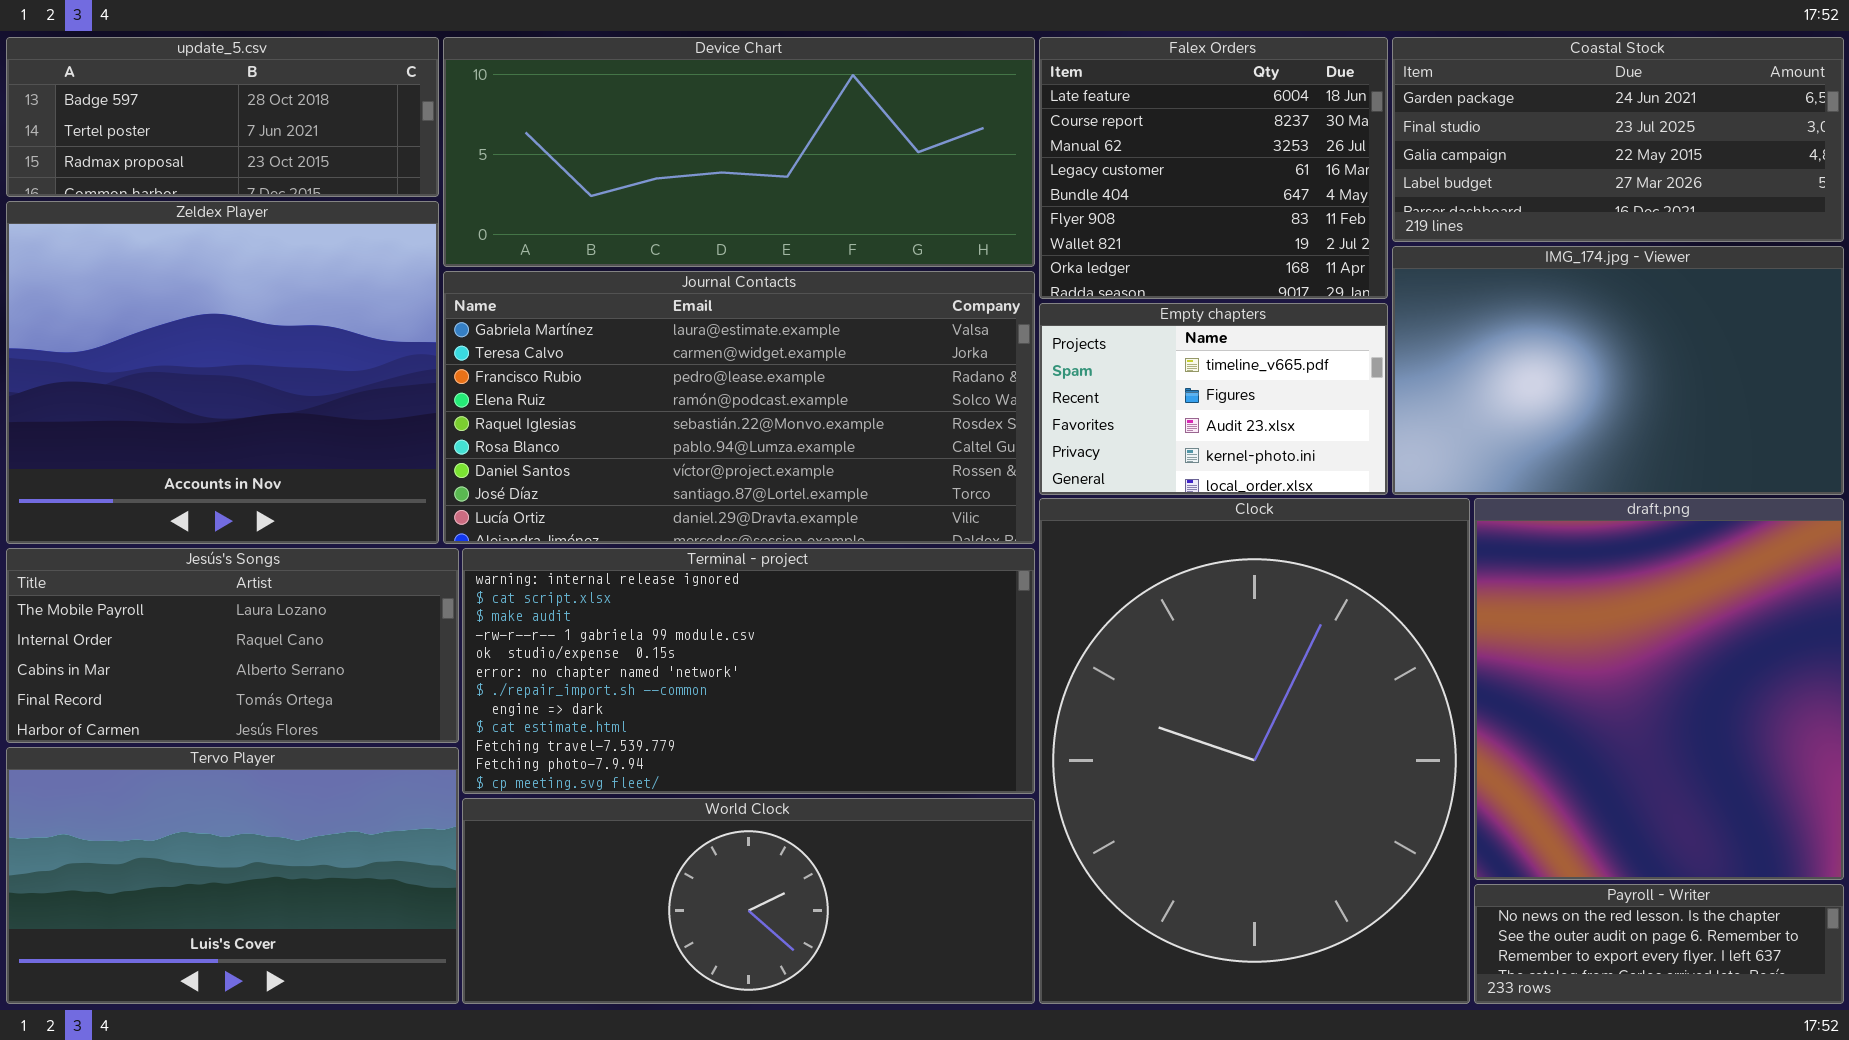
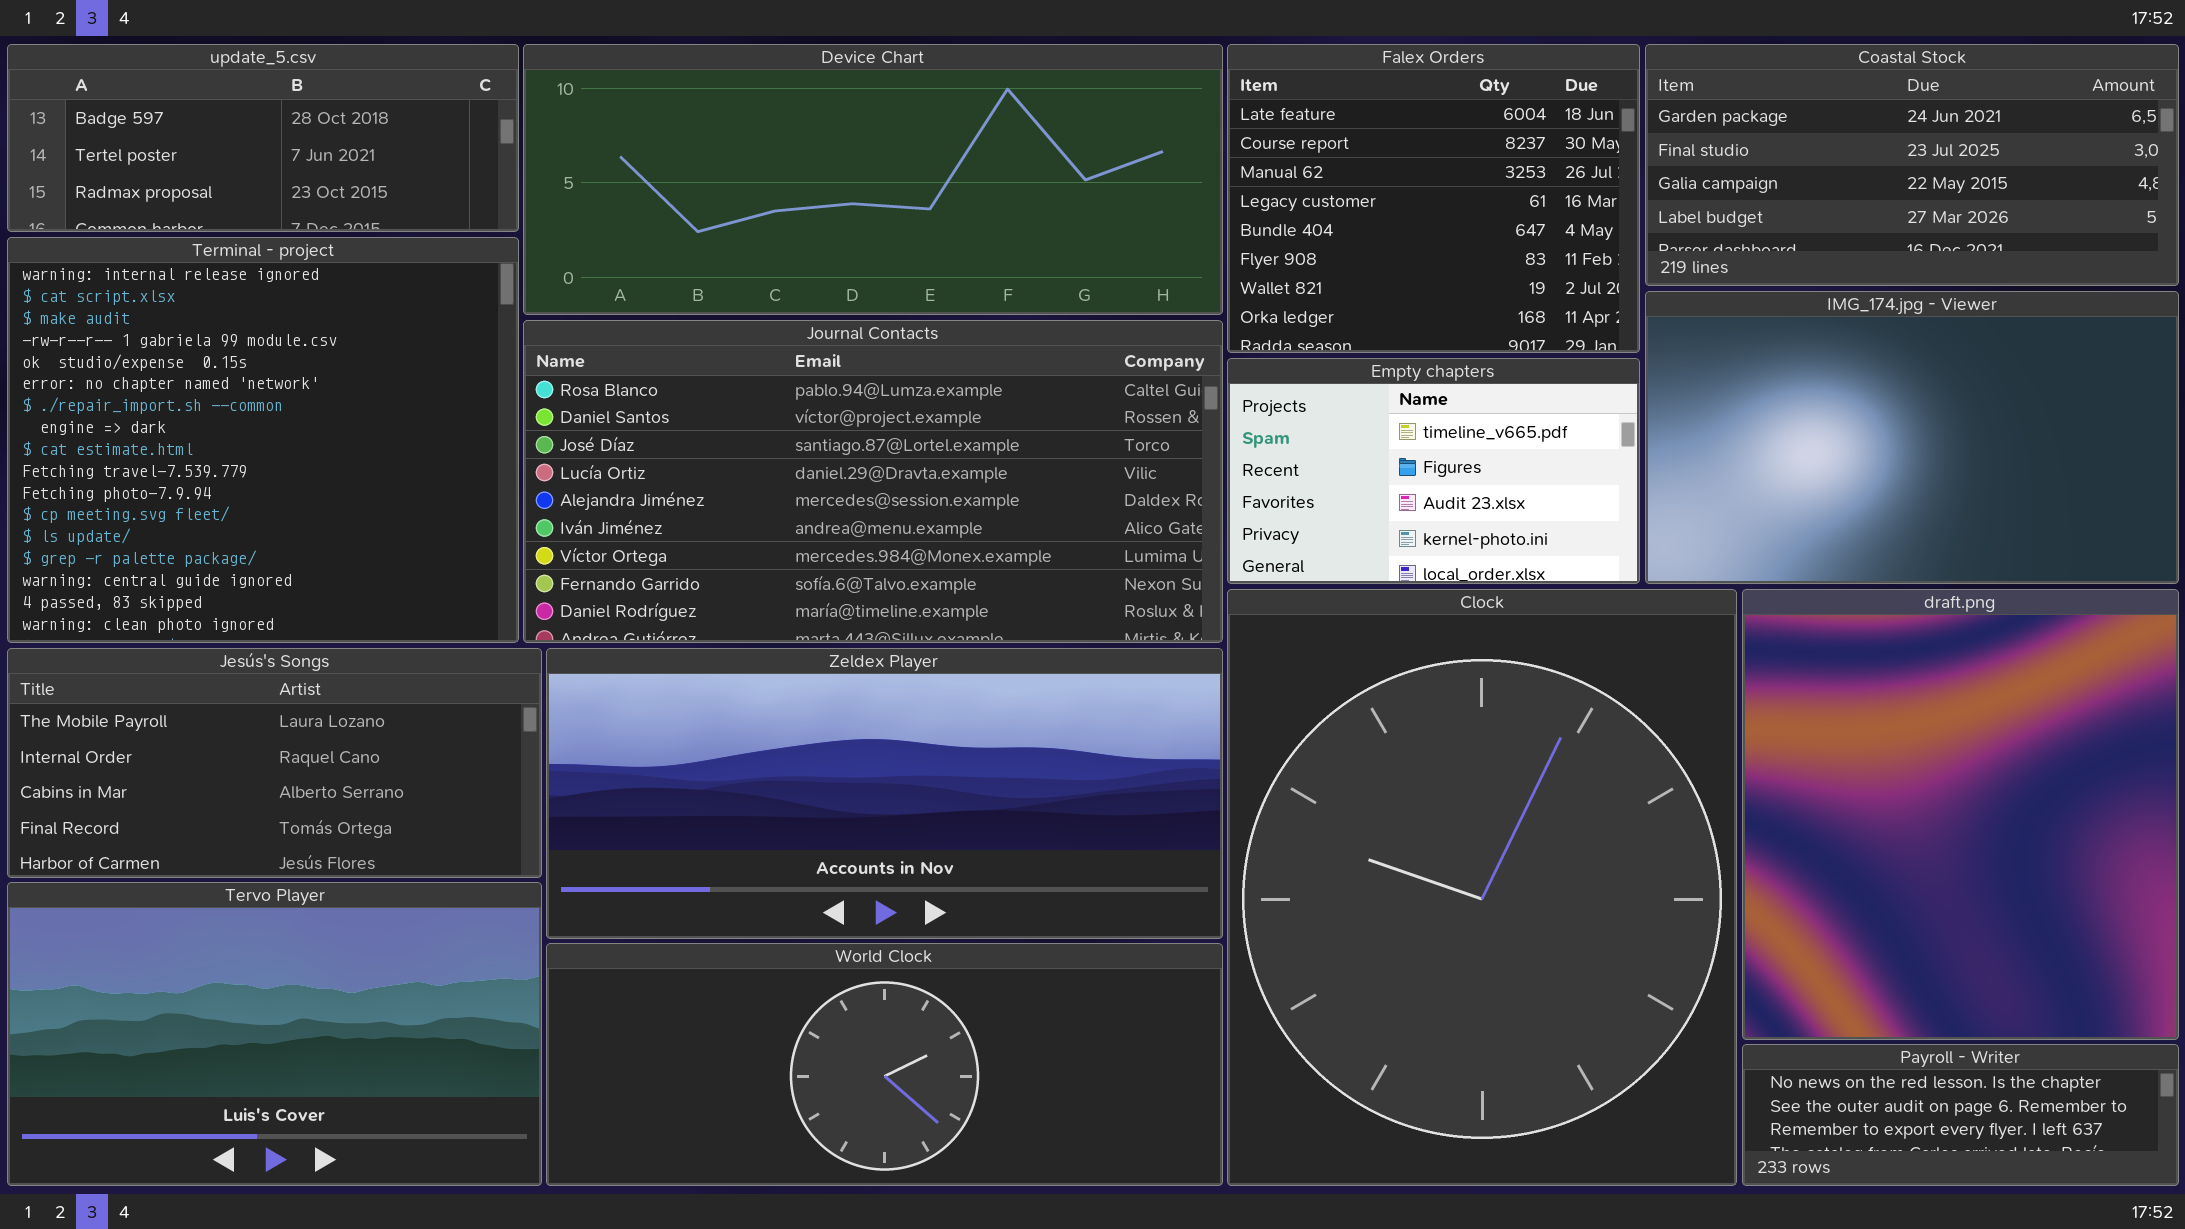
Zeldex Player: [6,201,439,544] -> [546,648,1223,939], moved, resized
Journal Contacts: [443,271,1035,544] -> [523,320,1223,643], scrolled down 5 rows
Terminal - project: [462,548,1035,794] -> [7,237,519,643], moved, resized

